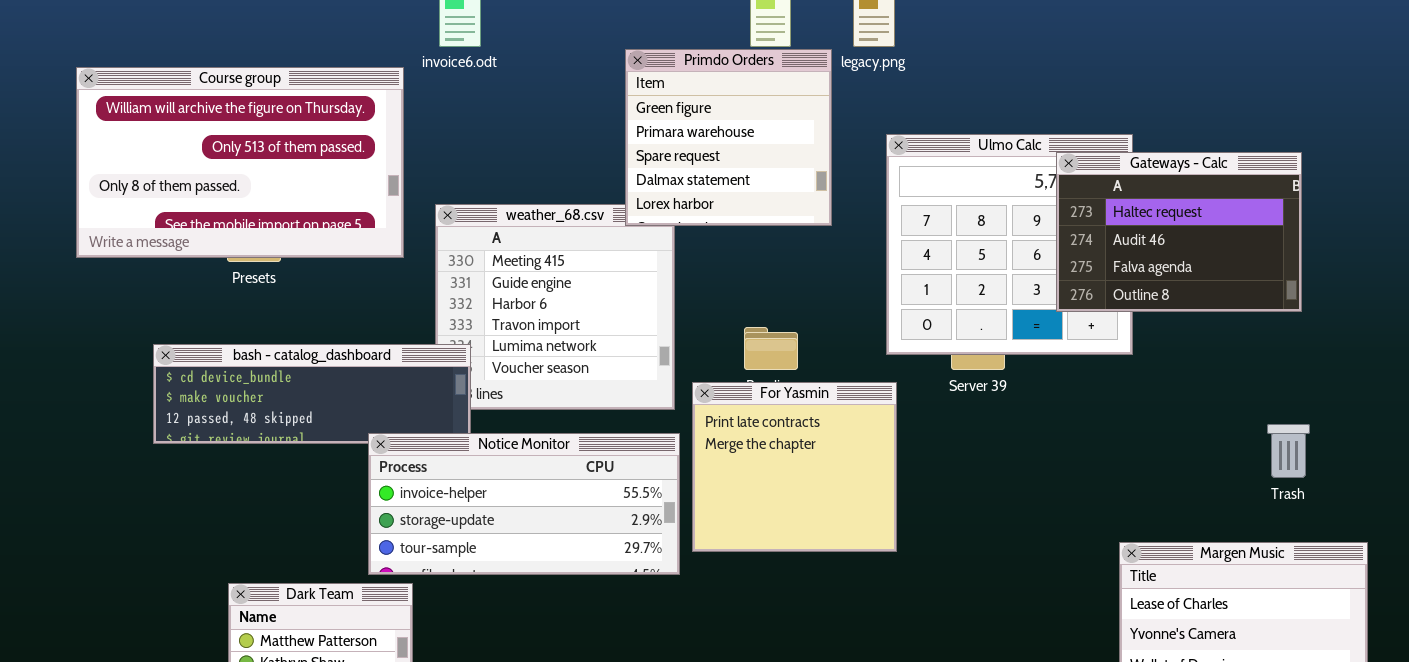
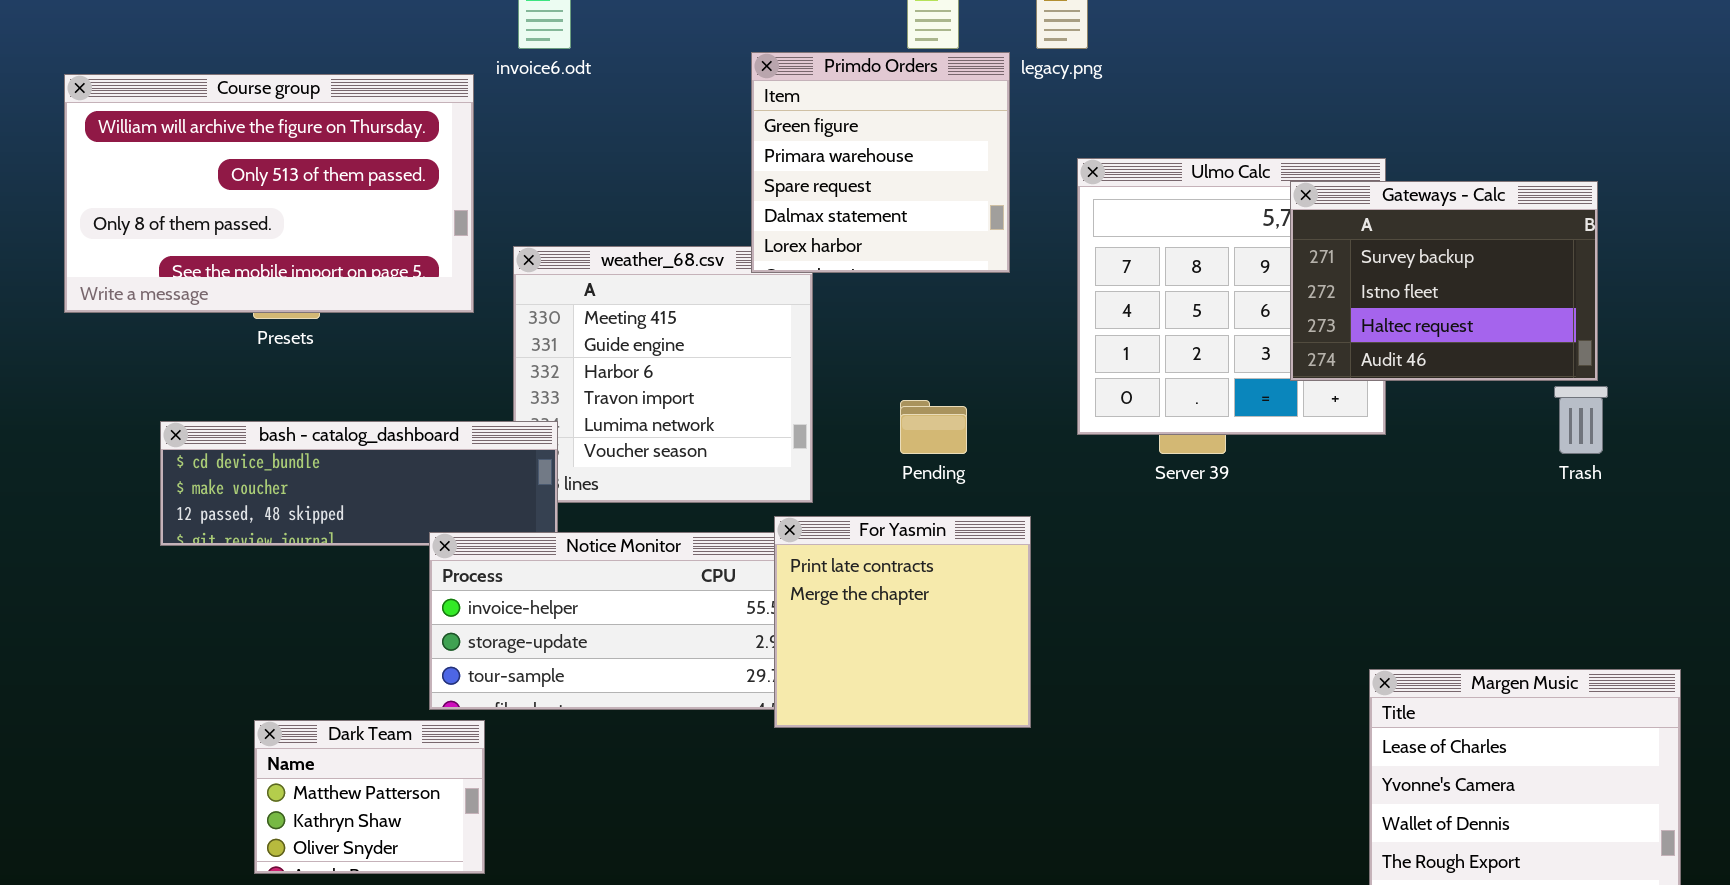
Gateways - Calc: [1056,152,1302,312] -> [1290,181,1598,381], scrolled up 2 rows
For Yasmin: [692,382,897,552] -> [774,516,1031,728], moved
Trash: [1267,424,1310,478] -> [1554,386,1608,454], moved

